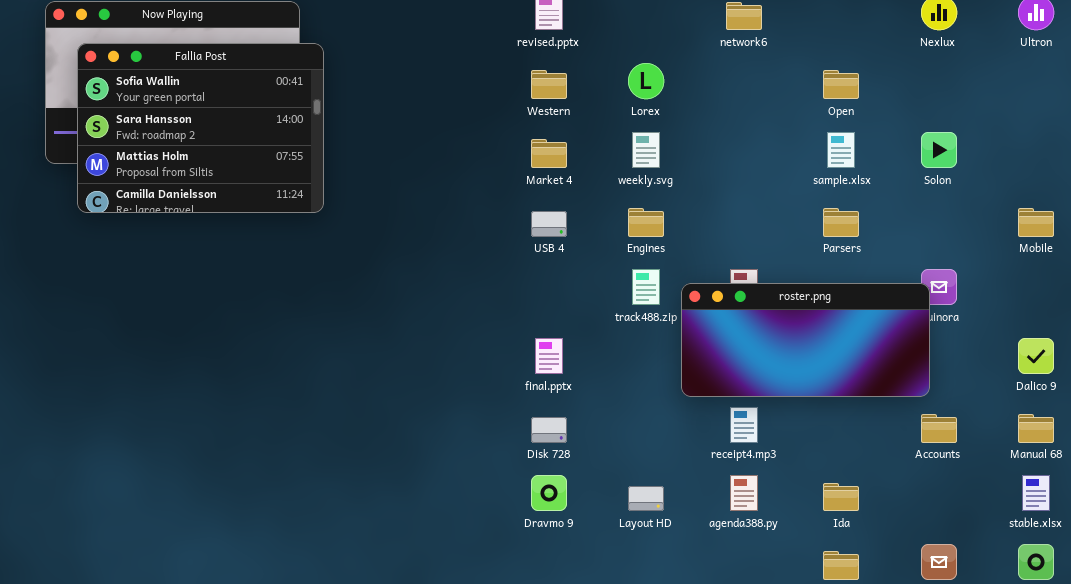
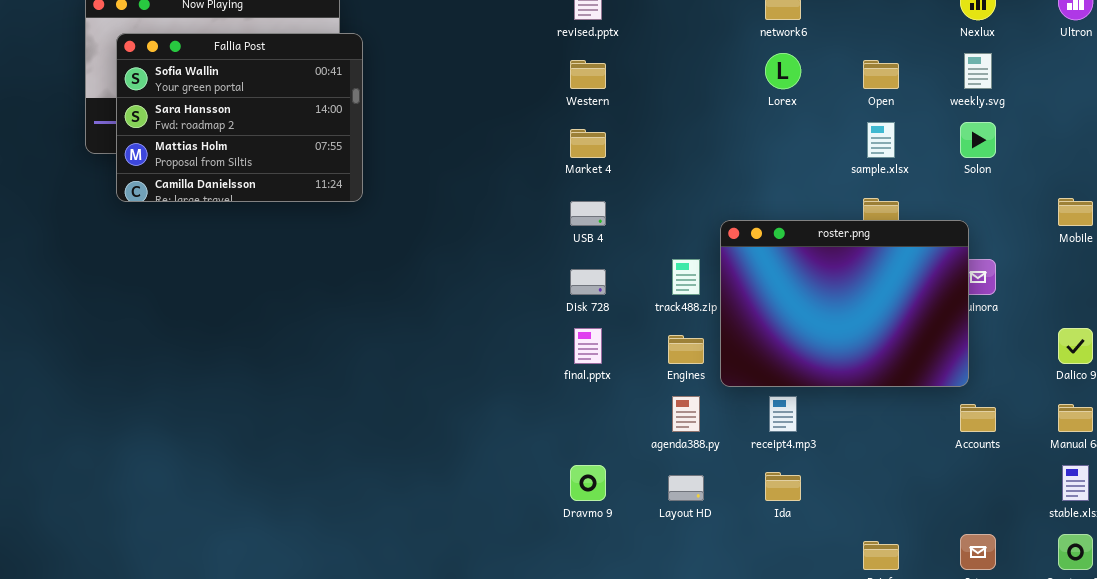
Lorex: [628,63,664,99] -> [765,53,801,89], moved
weekly.svg: [632,132,660,168] -> [964,53,992,89], moved
Engines: [628,208,664,237] -> [668,335,704,364], moved
roster.png: [681,283,930,397] -> [720,220,969,387], resized
Disk 728: [531,417,567,443] -> [570,269,606,295], moved
agenda388.py: [730,475,758,511] -> [672,396,700,432], moved
Ida: [823,483,859,511] -> [765,472,801,501], moved

